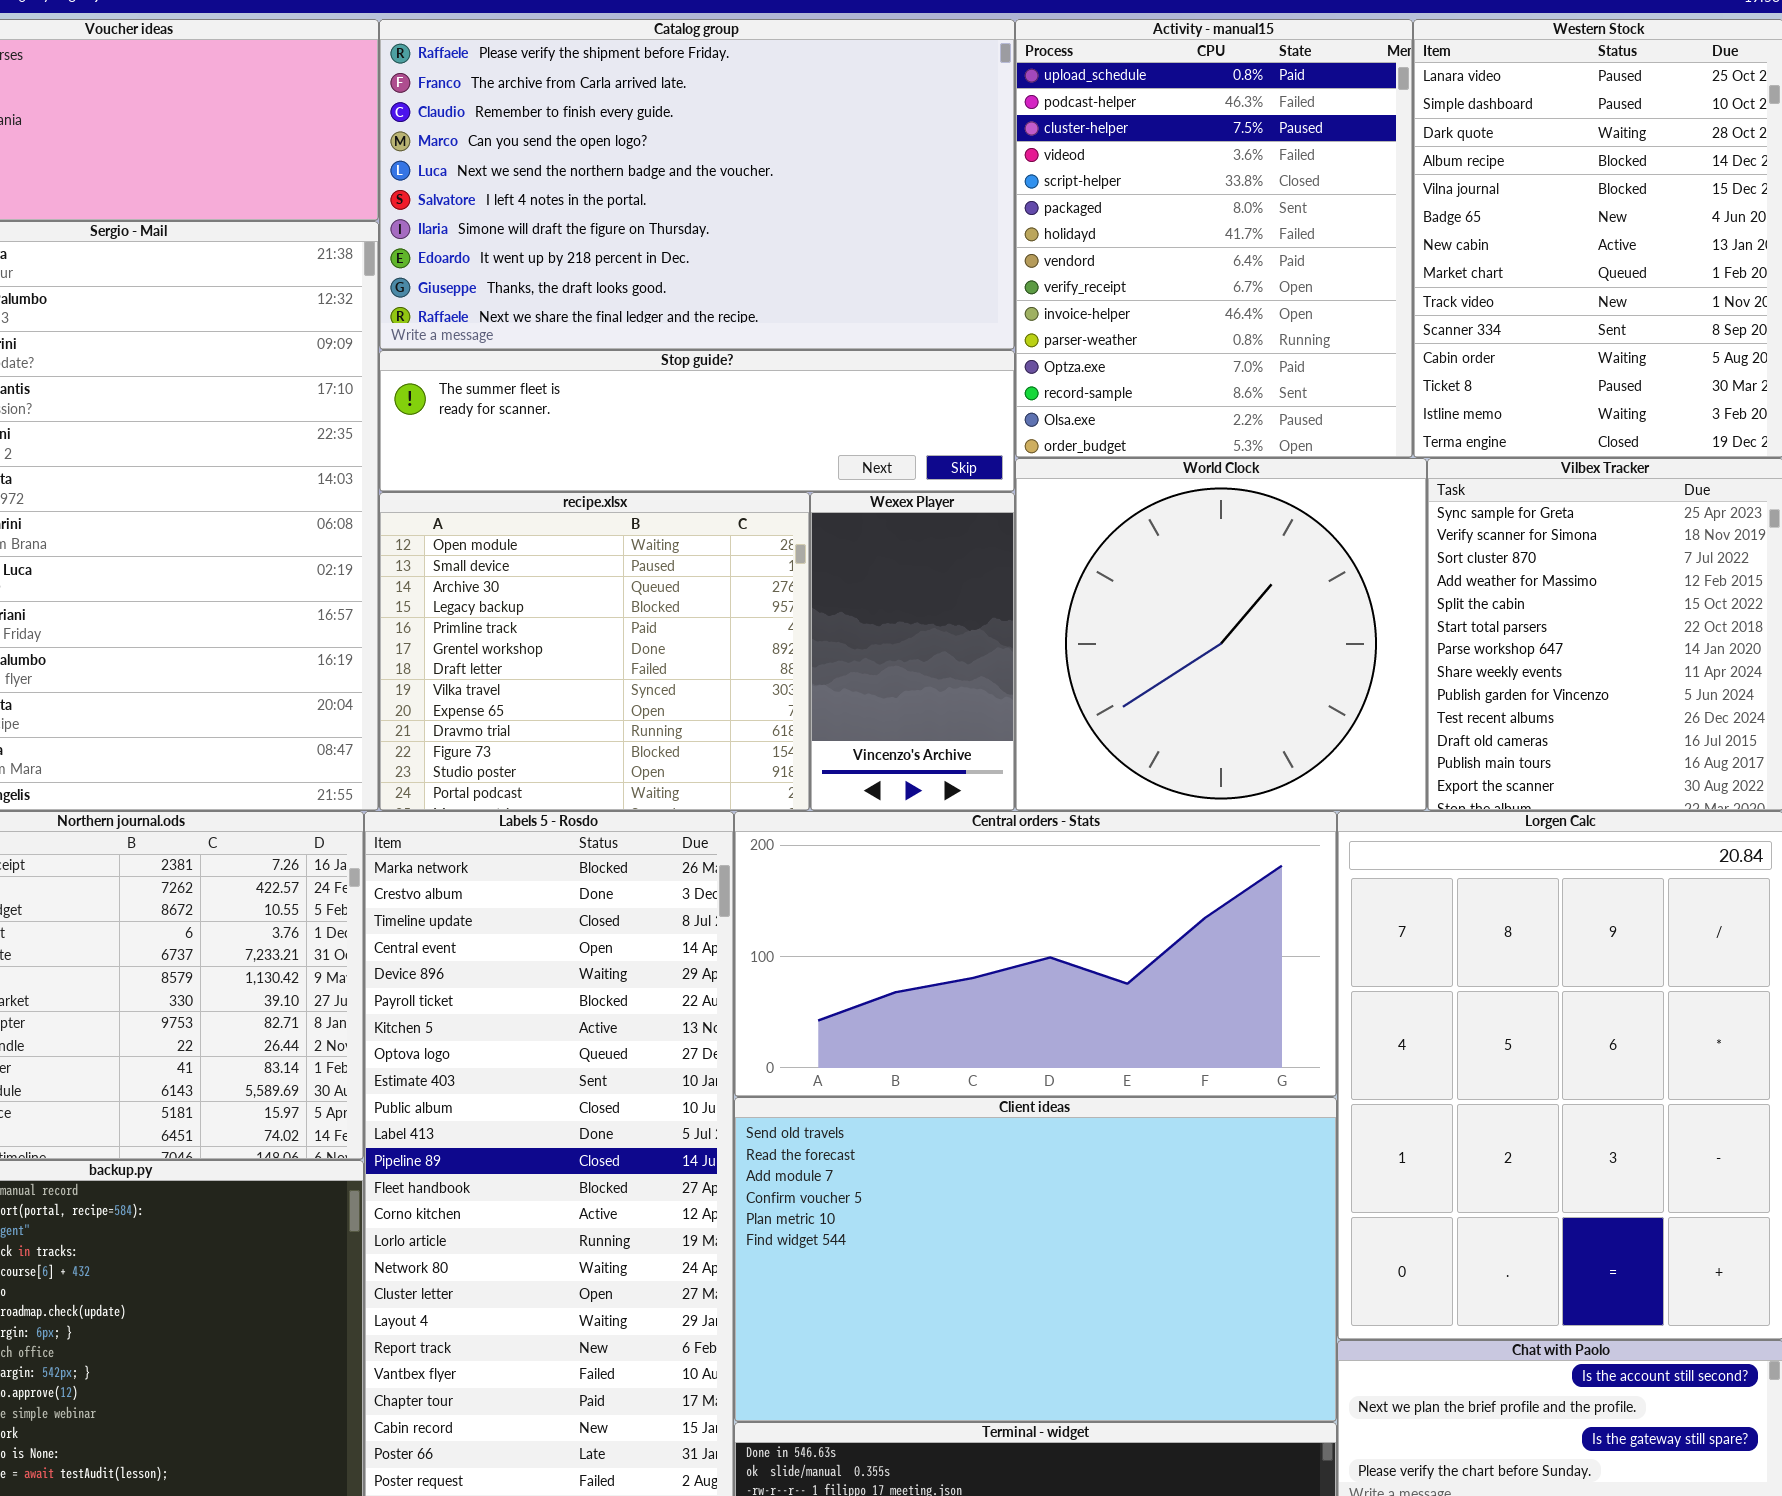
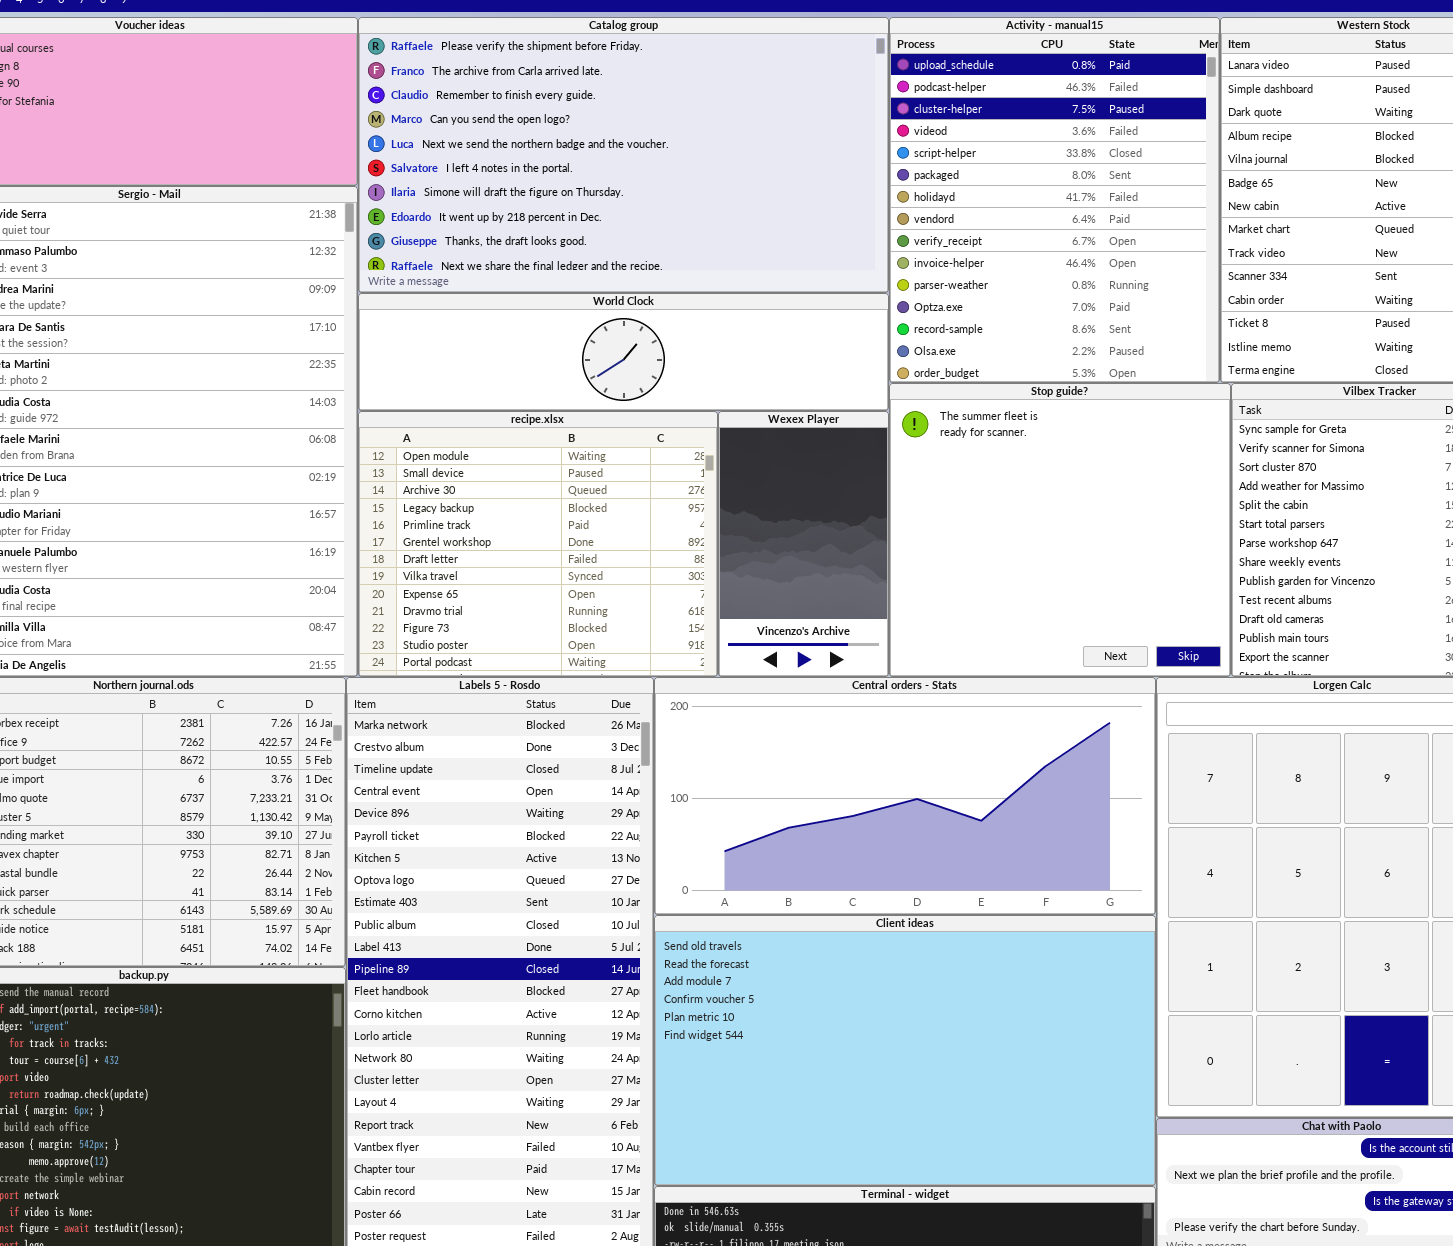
Stop guide?: [379,350,1015,492] -> [889,383,1231,677], moved, resized
World Clock: [1015,458,1427,811] -> [358,293,889,411], moved, resized

